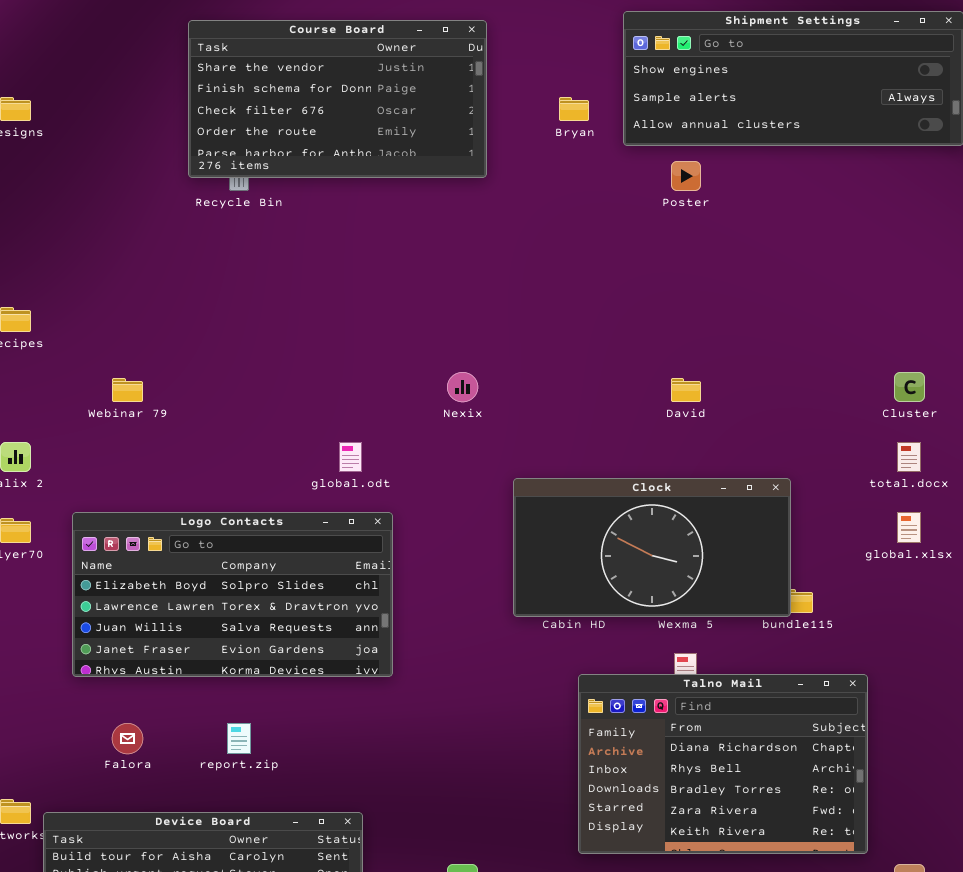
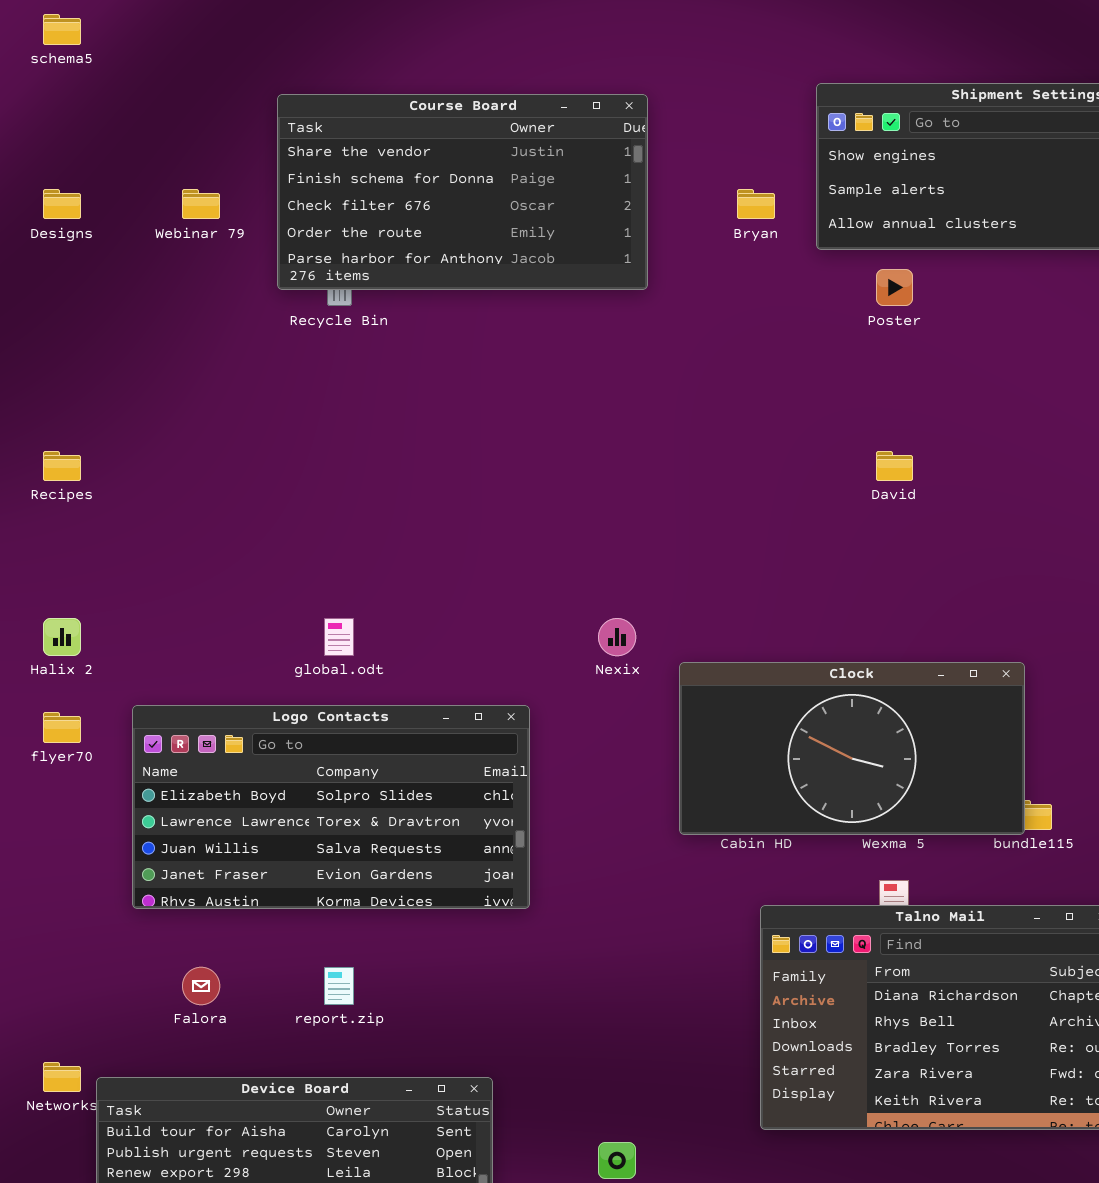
Nexix: [447,372,478,402] -> [598,618,636,656], moved
Webinar 79: [112,378,143,402] -> [182,189,220,219], moved
David: [671,378,701,402] -> [876,451,913,481], moved
global.odt: [339,442,362,472] -> [324,618,354,656], moved

